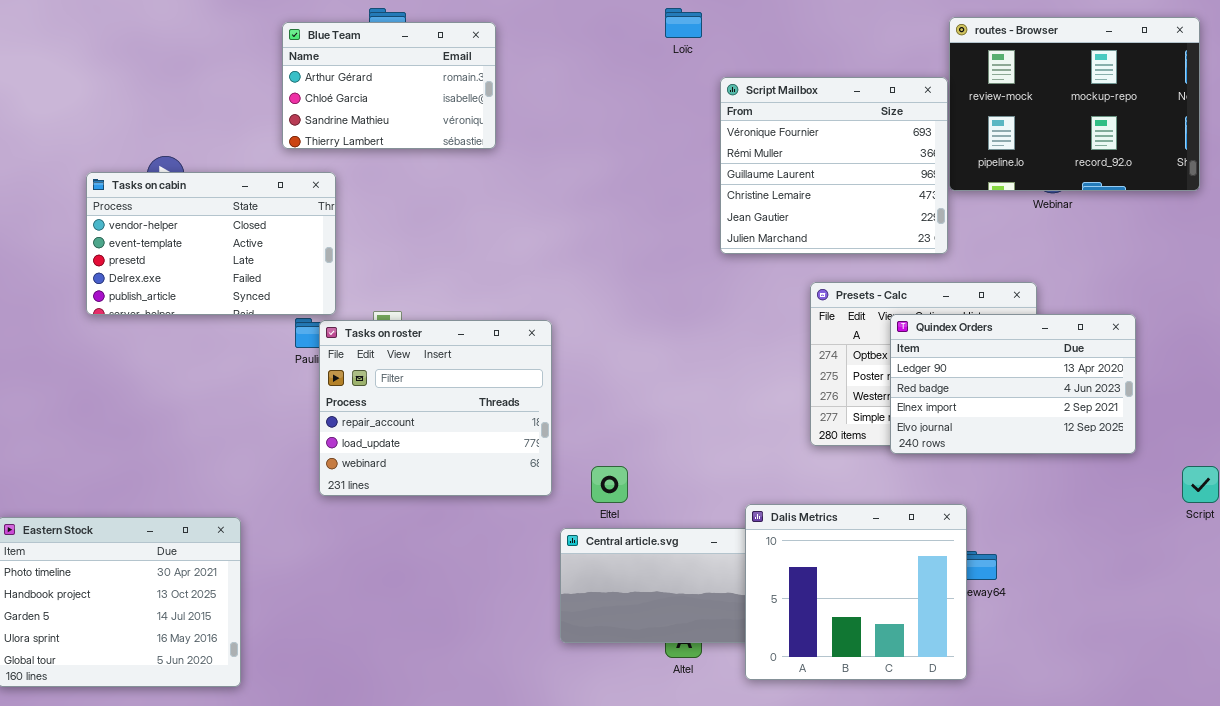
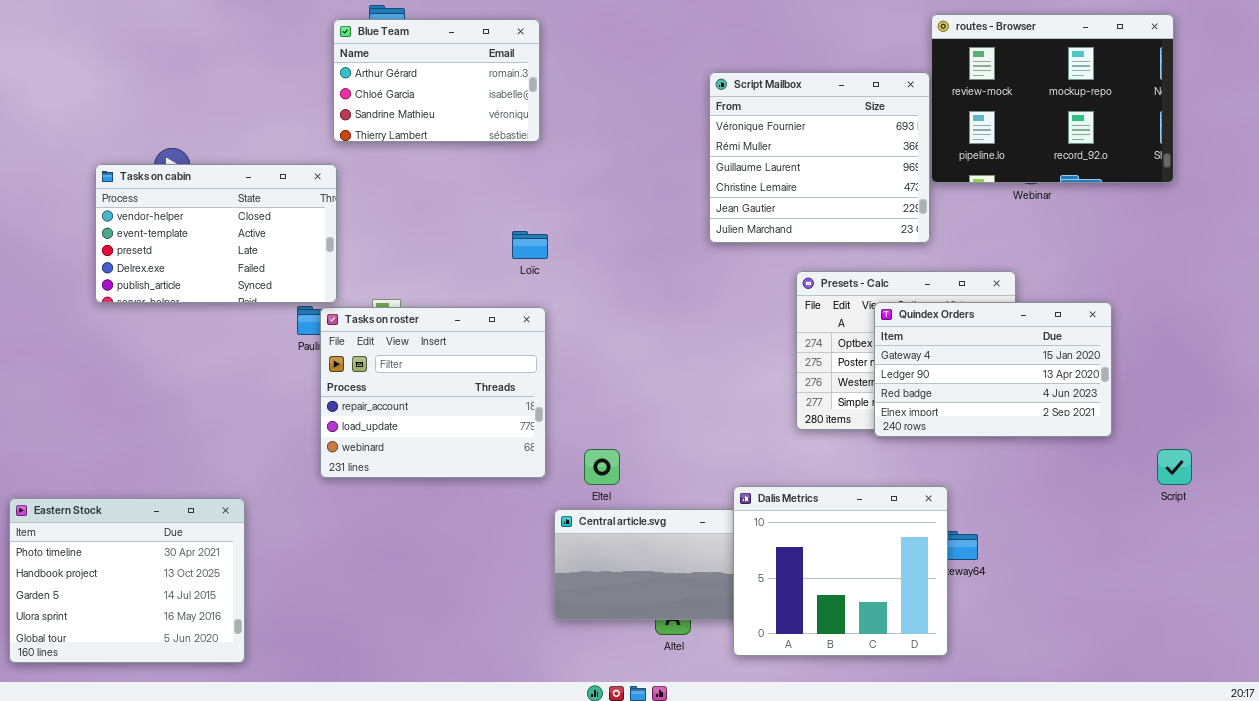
Loïc: [665,8,702,38] -> [512,231,548,259], moved
Blue Team: [282,22,496,149] -> [333,19,540,142], moved
Quindex Orders: [890,314,1136,454] -> [874,302,1112,437], scrolled up 1 row

